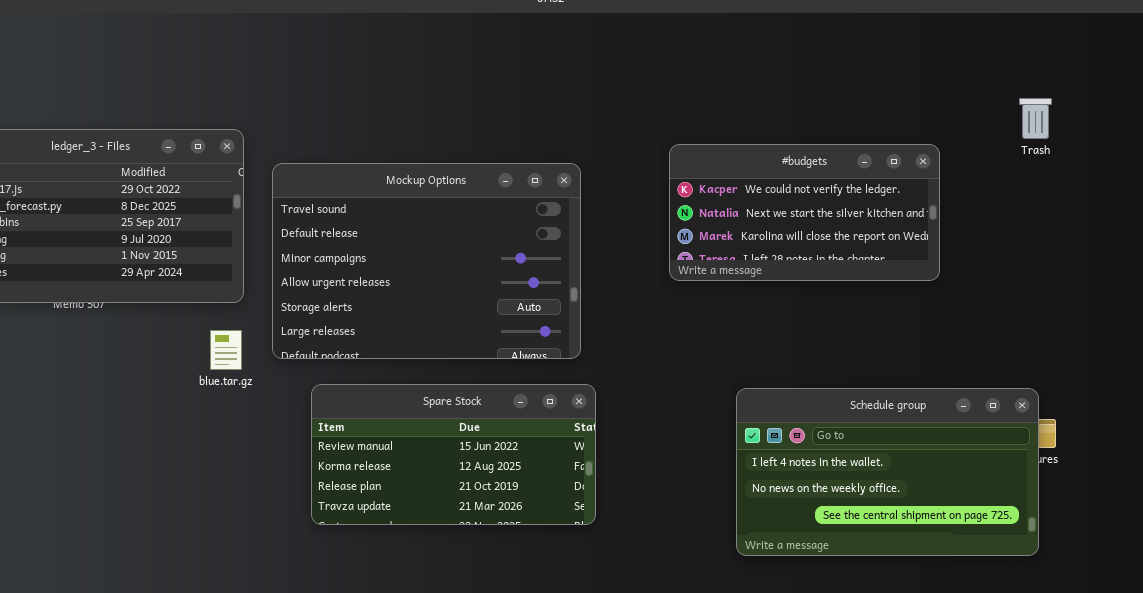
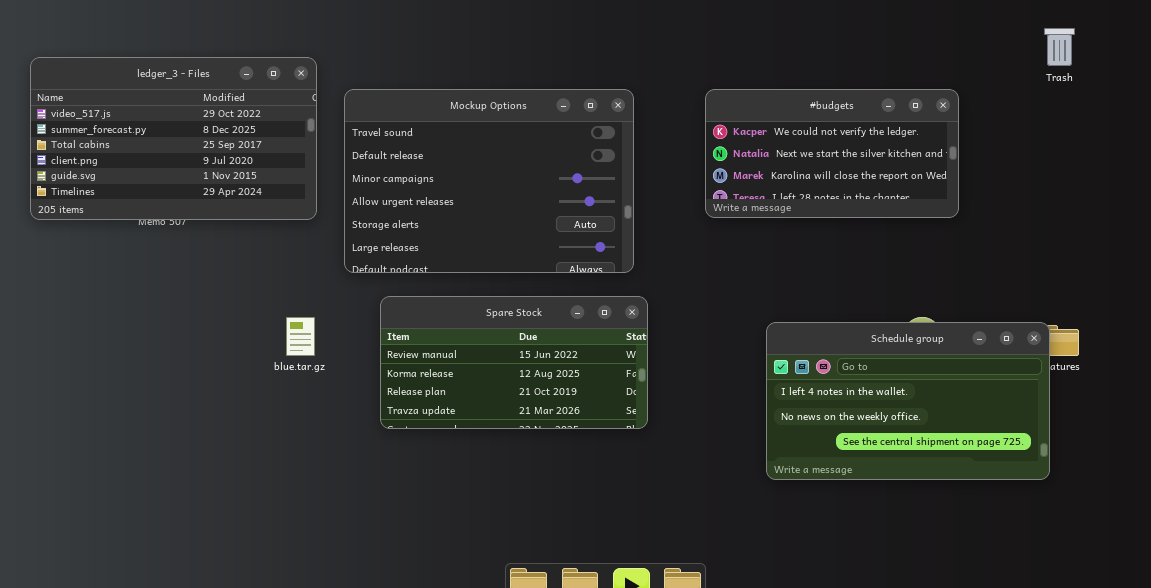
#budgets: [669,144,940,281] -> [705,89,959,218], moved
blue.tar.gz: [210,330,242,370] -> [286,317,315,356], moved
Schedule group: [736,388,1039,556] -> [766,322,1050,480], moved

